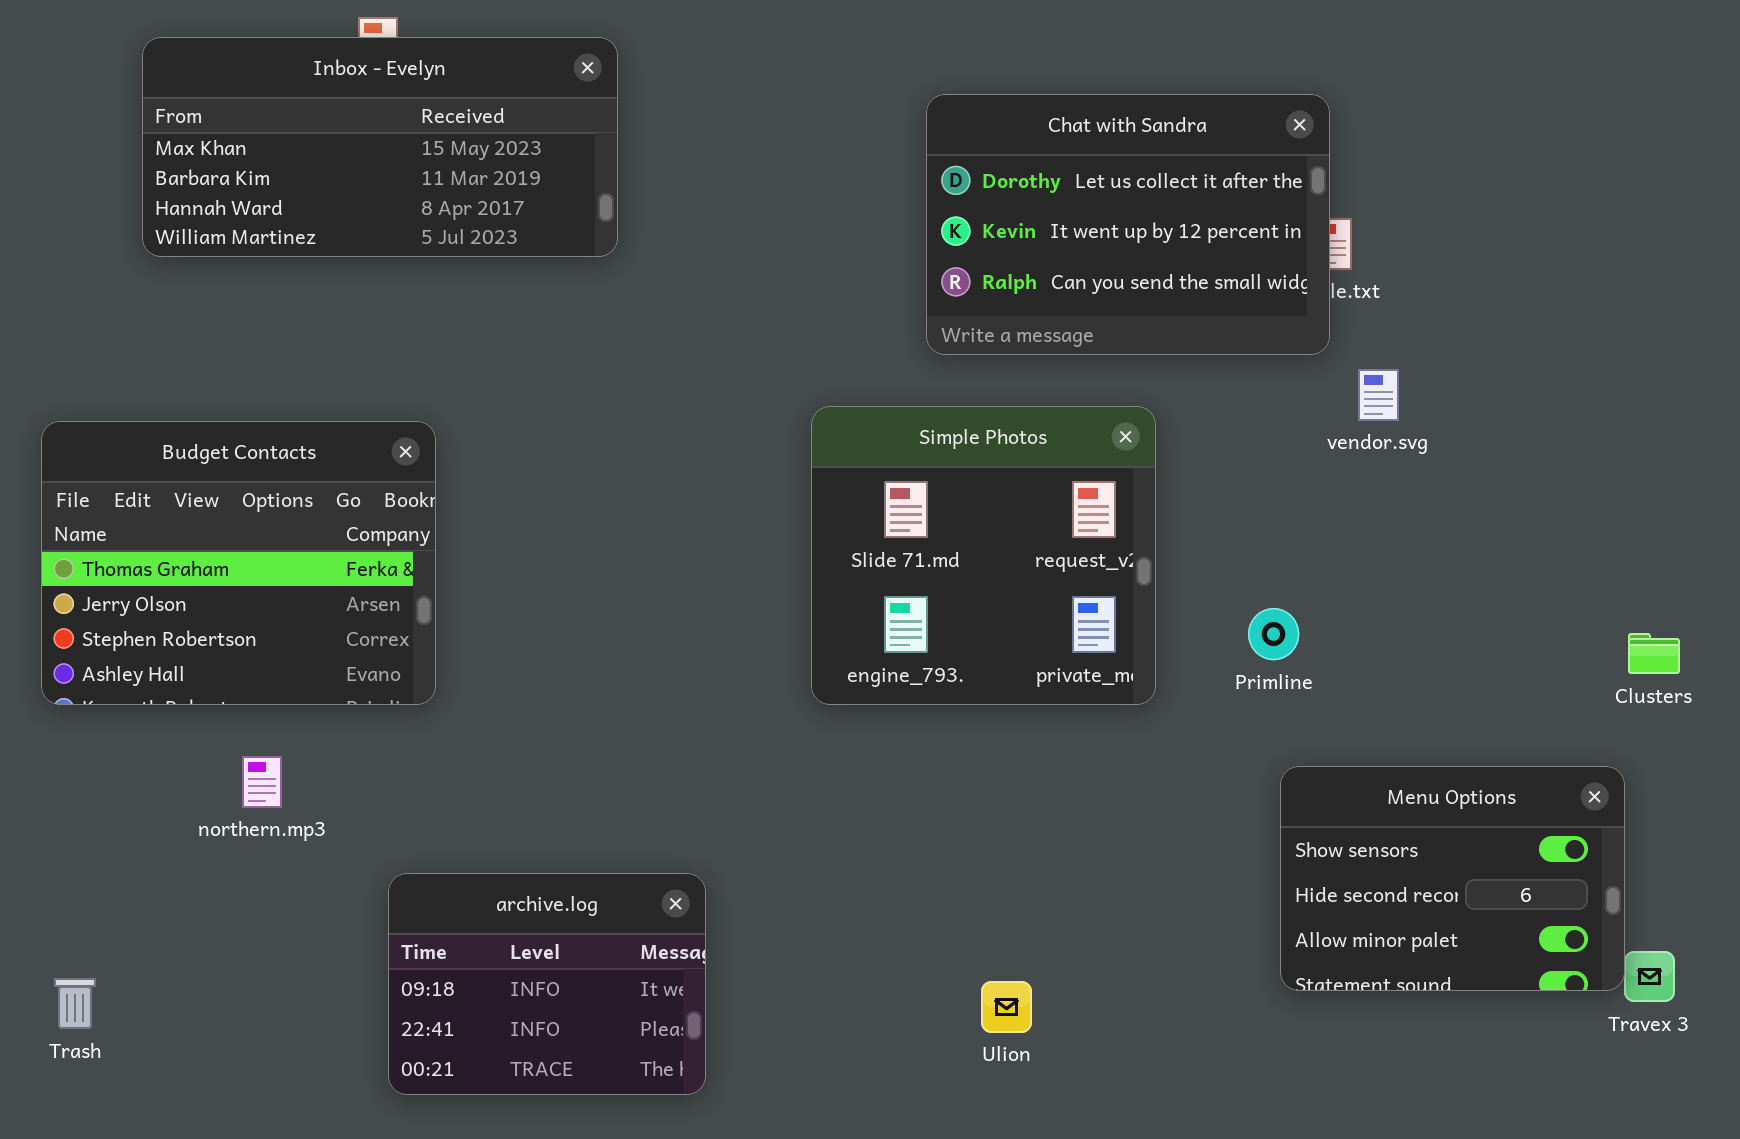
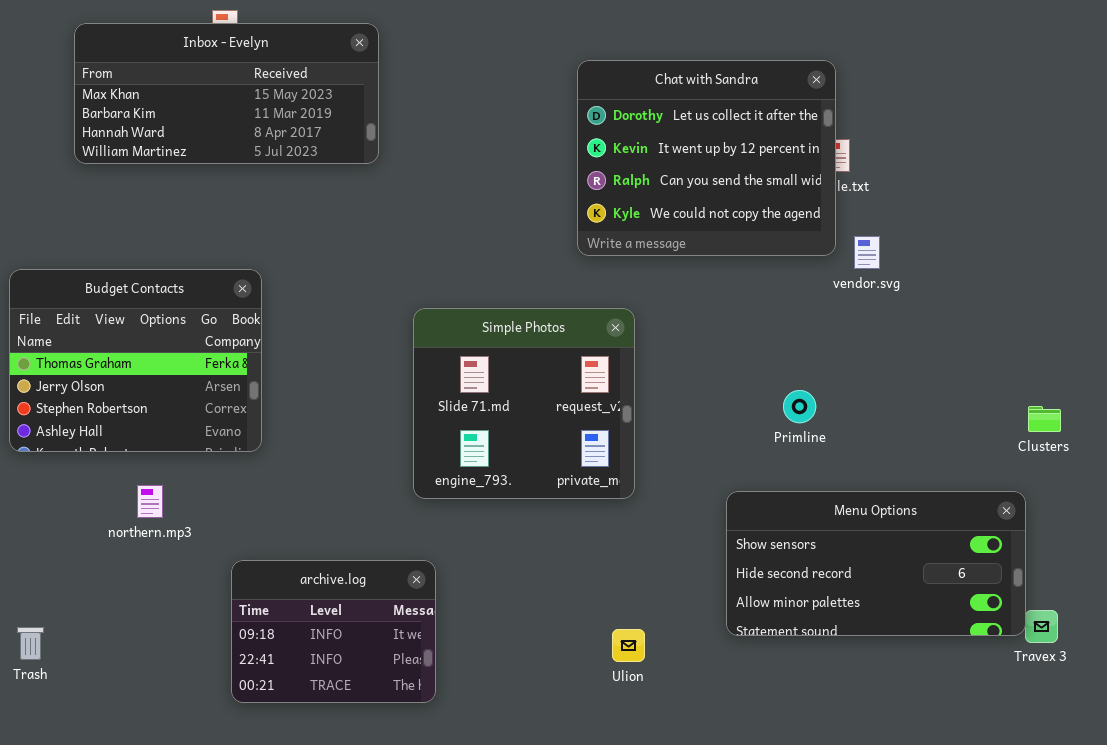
Chat with Sandra: [926,94,1330,355] -> [577,60,836,256], resized
Simple Photos: [811,406,1156,705] -> [413,308,635,499], moved
Menu Options: [1280,766,1625,991] -> [726,491,1026,636], resized

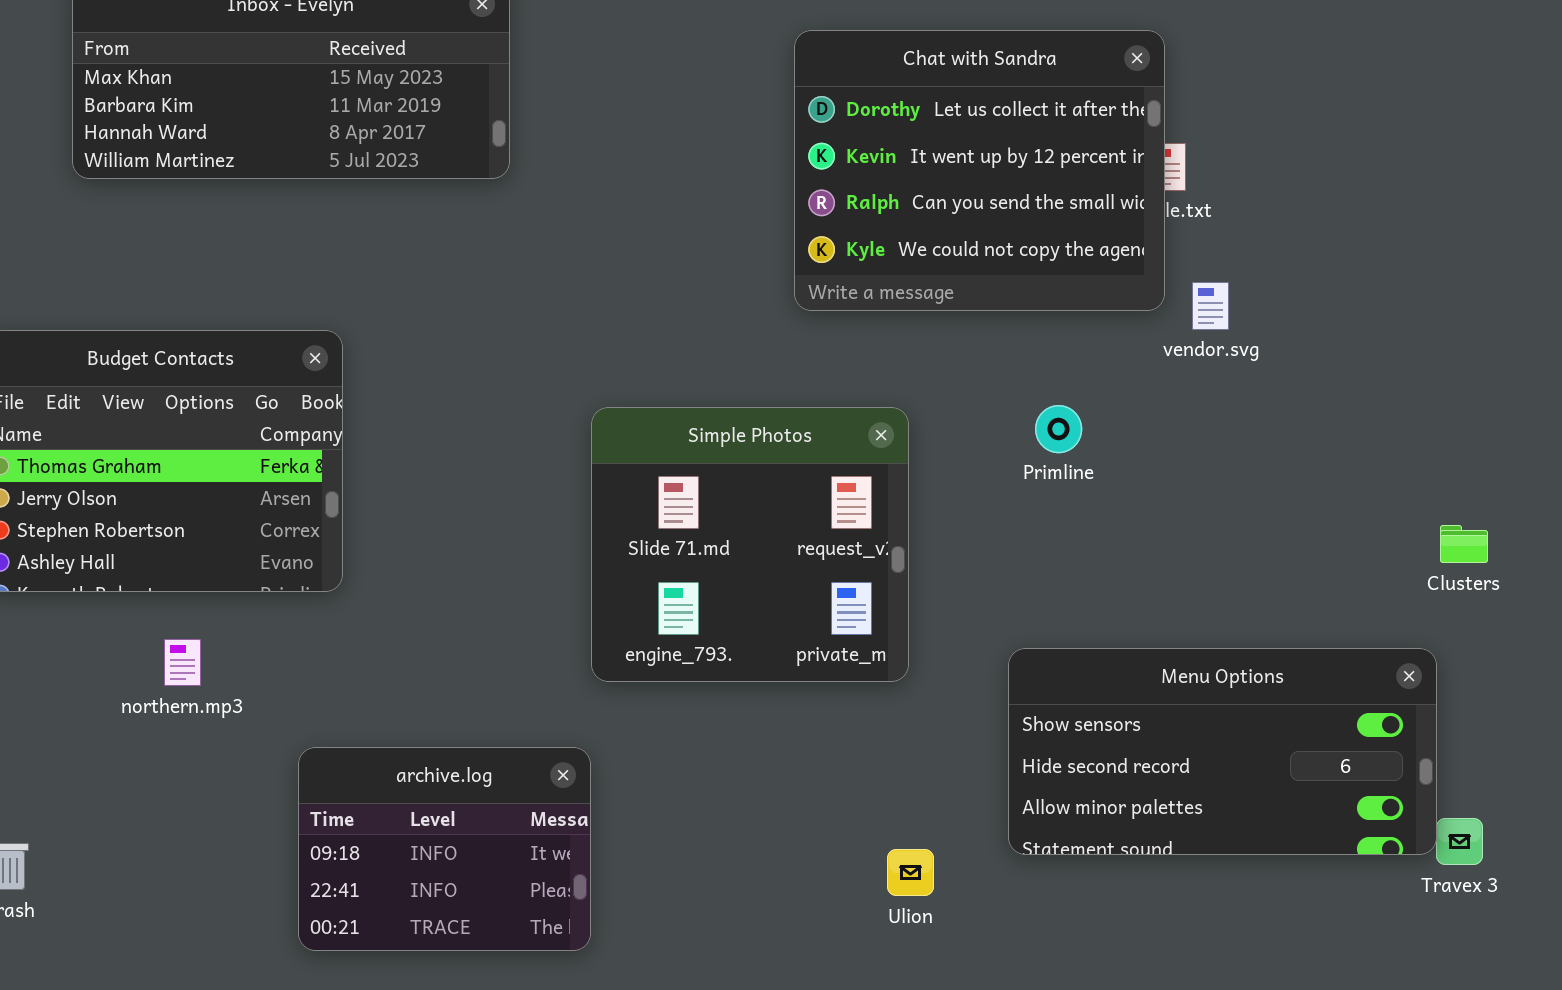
Simple Photos: [413,308,635,499] -> [591,407,909,682], moved
Primline: [783,390,816,423] -> [1035,405,1082,453], moved
Ulion: [612,629,645,662] -> [887,849,934,896], moved

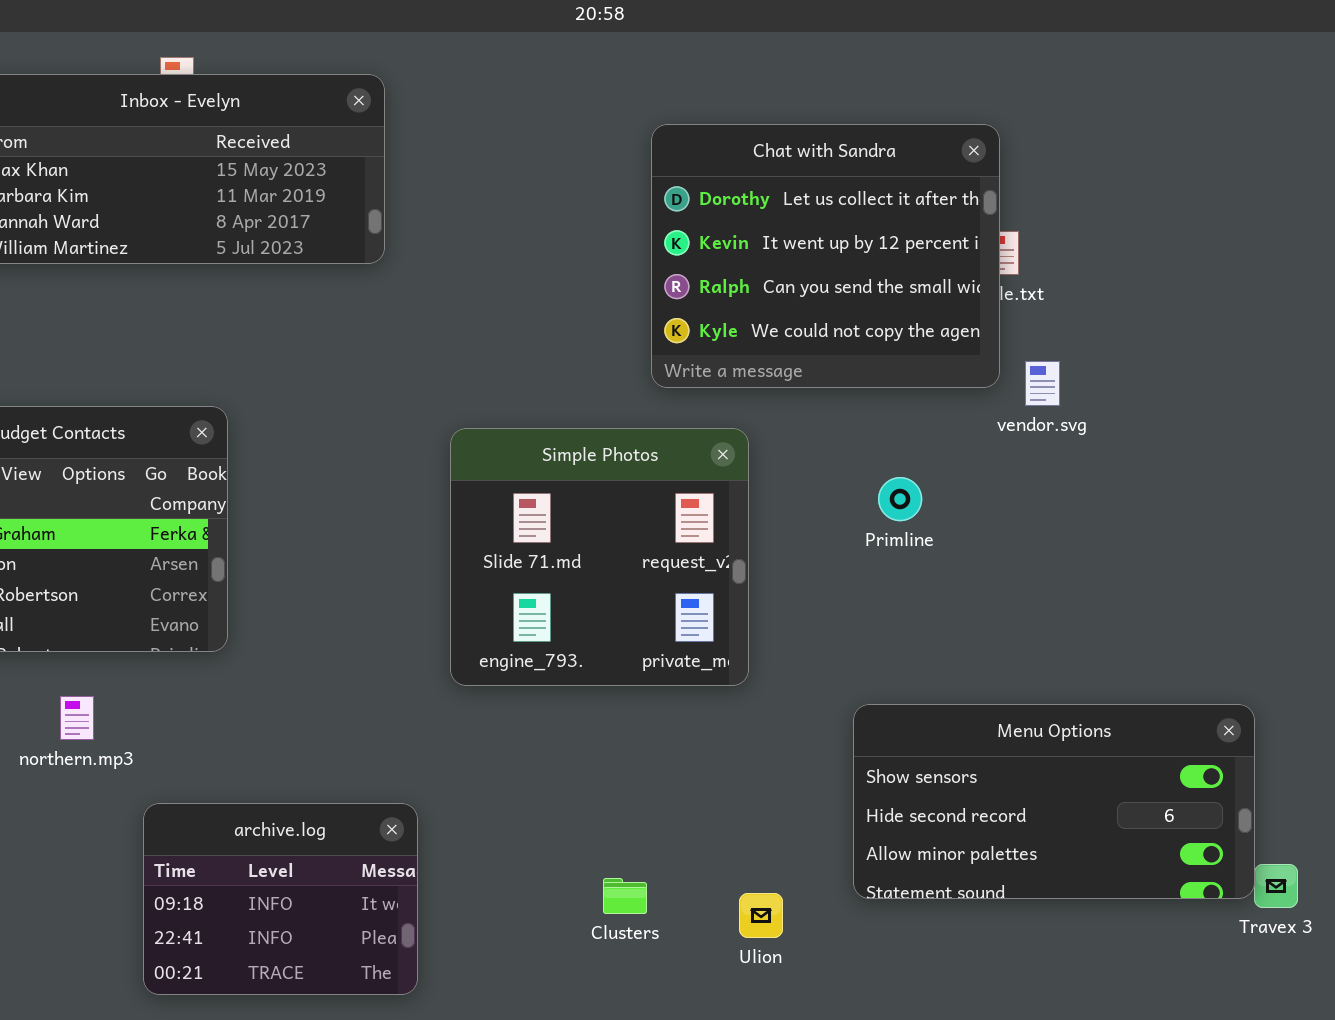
Simple Photos: [591,407,909,682] -> [450,428,749,686], moved
Clusters: [1440,525,1488,563] -> [603,878,647,914], moved
archive.log: [298,747,591,951] -> [143,803,418,995], moved

